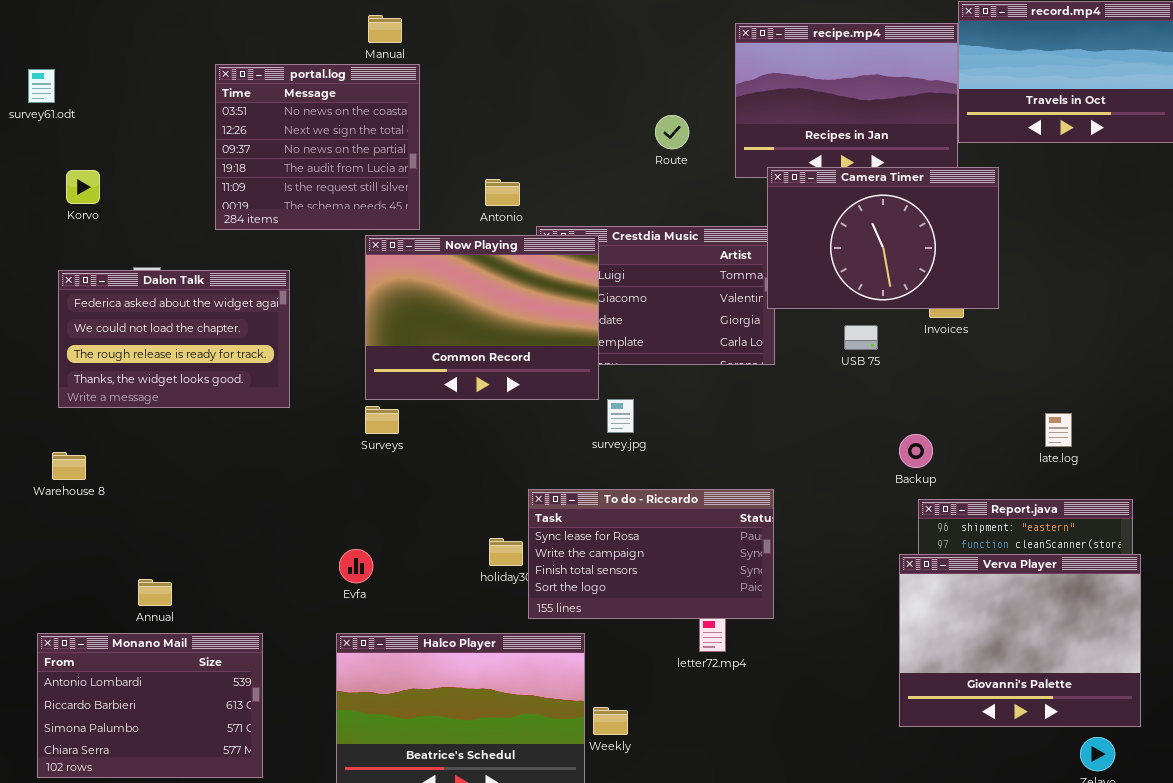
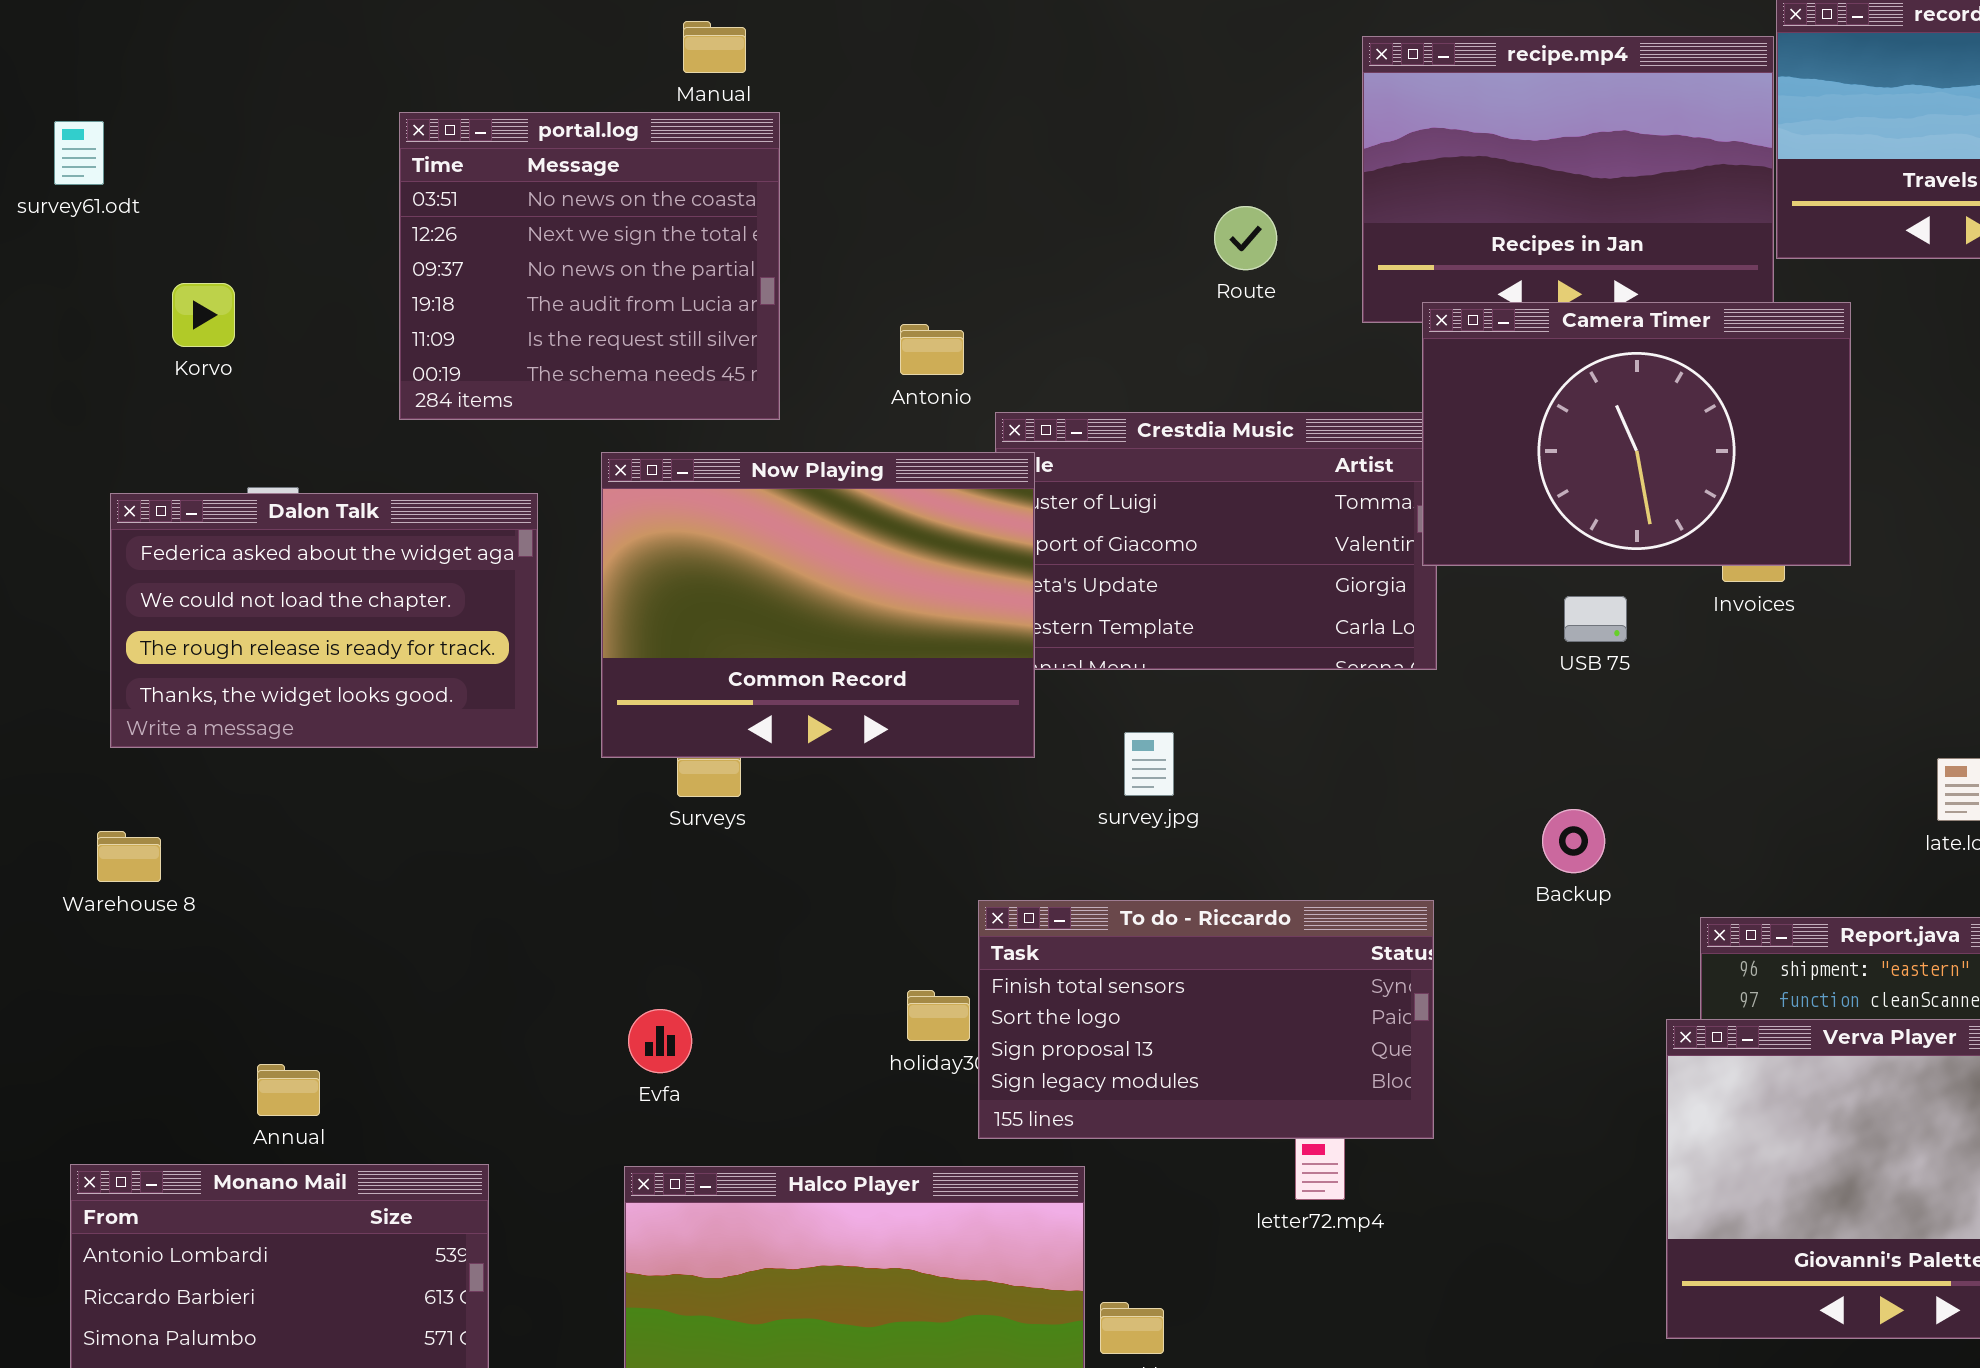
Korvo: [66,170,100,204] -> [172,283,235,347], moved
Now Playing: [365,235,599,400] -> [601,452,1035,758], moved
Backup: [899,434,933,468] -> [1542,809,1605,873], moved
To do - Riccardo: [528,489,774,619] -> [978,900,1434,1139], scrolled down 2 rows

